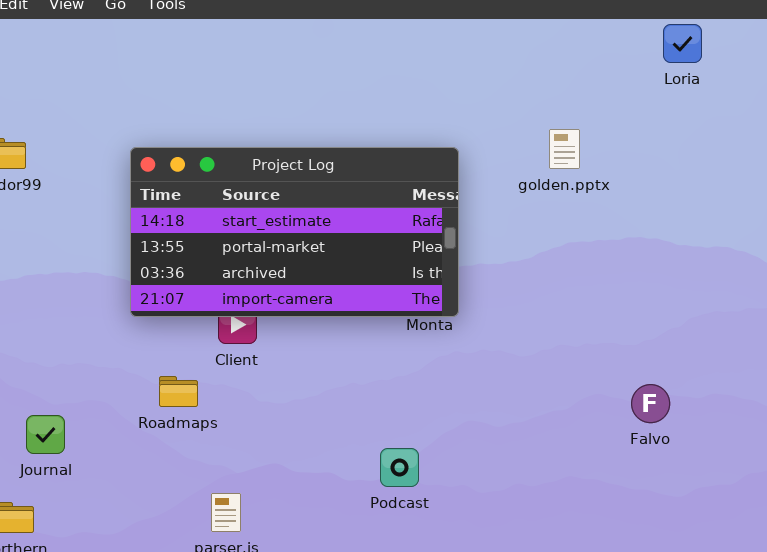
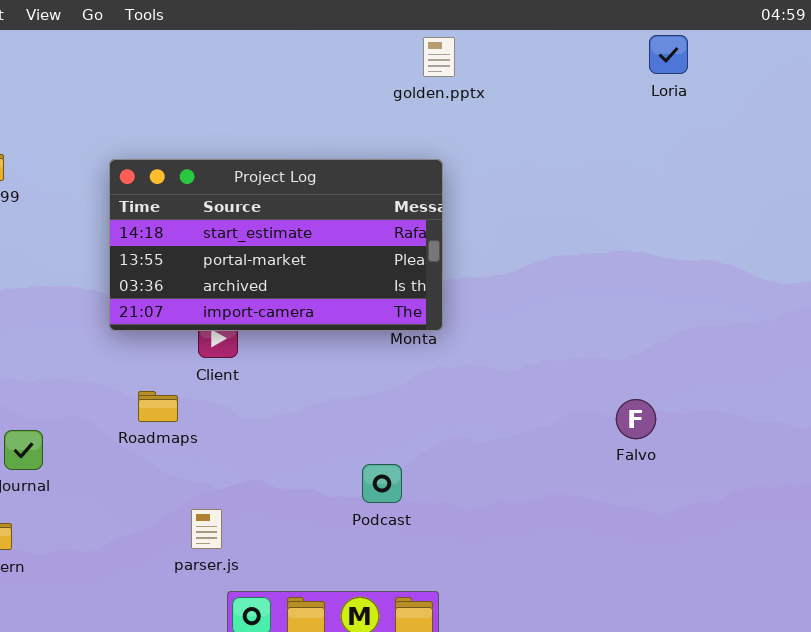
golden.pptx: [549,129,580,169] -> [423,37,455,77], moved

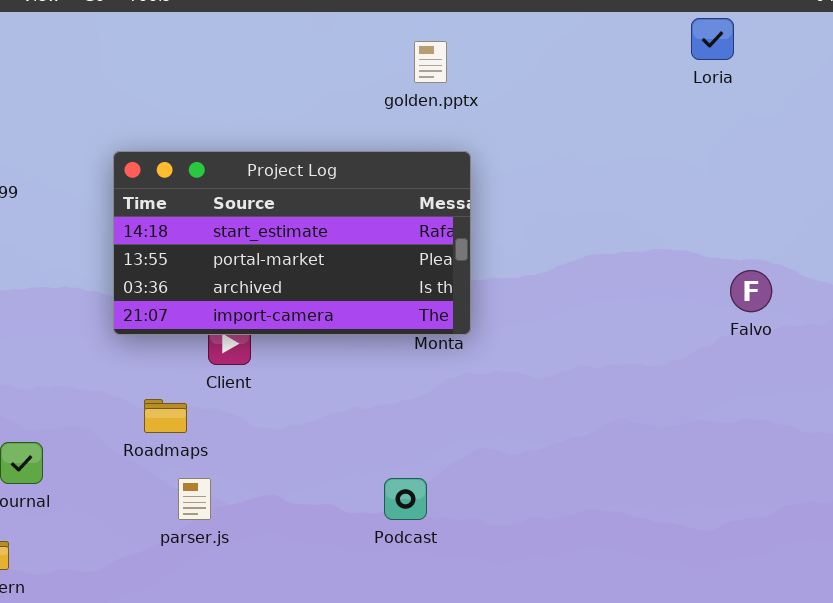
golden.pptx: [423,37,455,77] -> [414,41,447,83], moved
Falvo: [616,399,656,439] -> [730,270,772,312], moved
parser.js: [191,509,222,549] -> [178,478,211,520], moved

